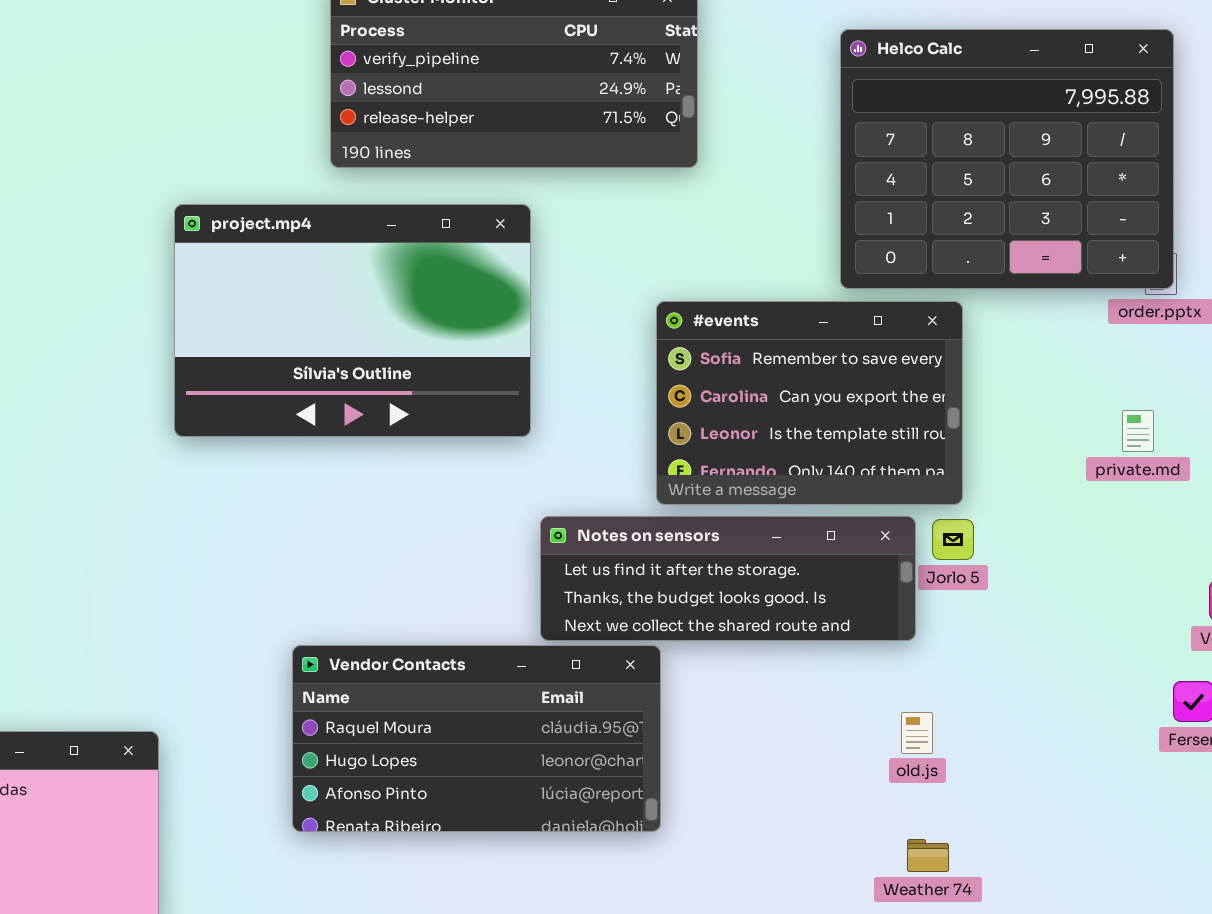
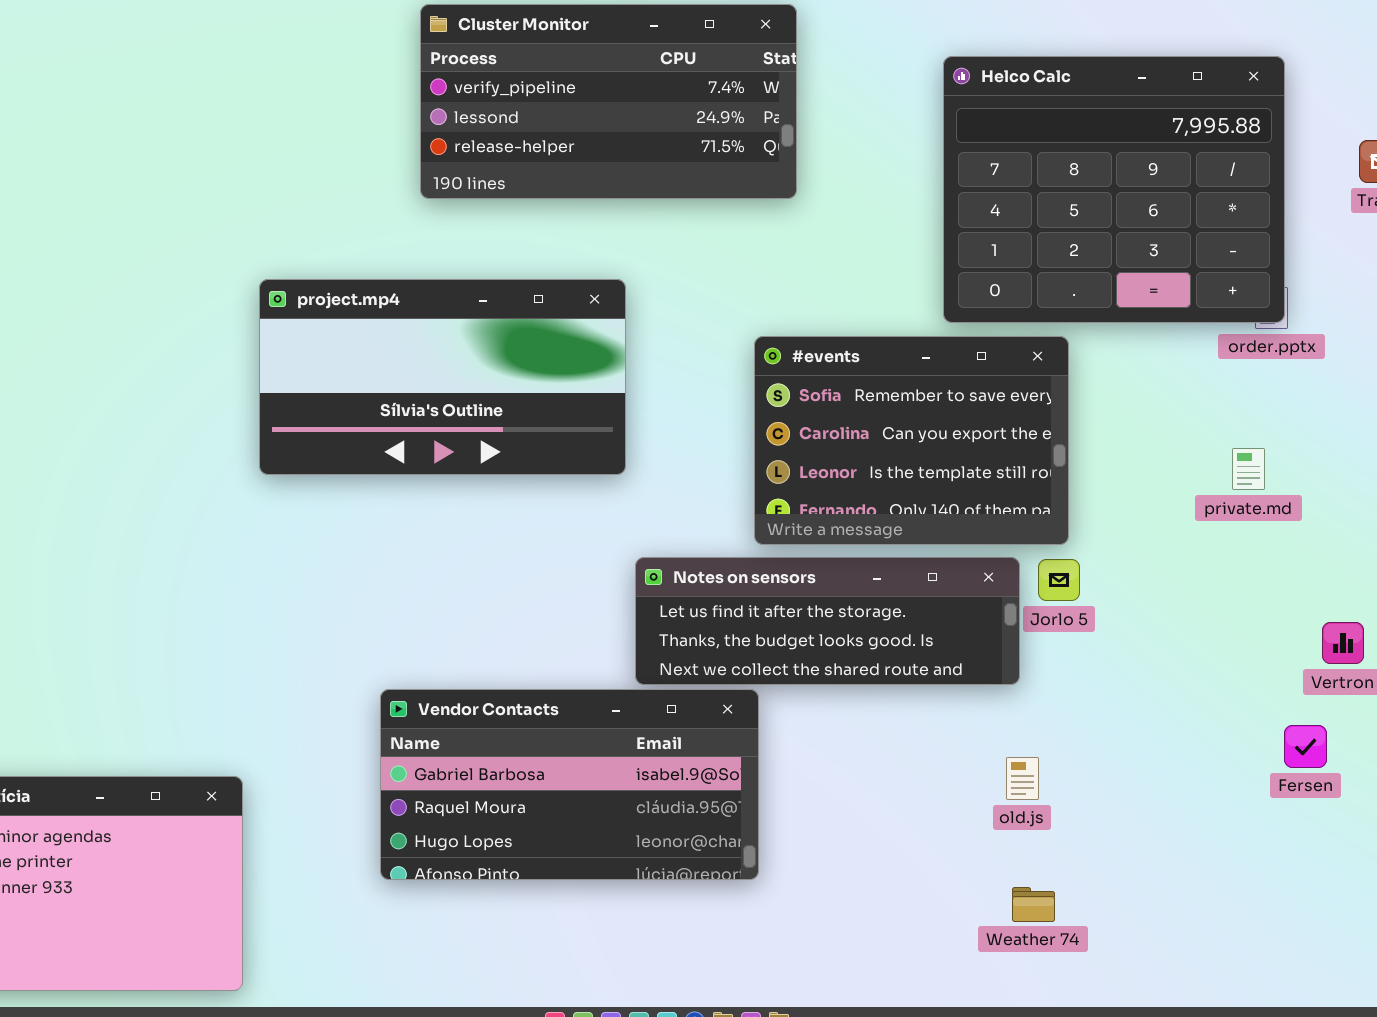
project.mp4: [174,204,531,437] -> [259,279,626,475], resized
Vendor Contacts: [292,645,661,832] -> [380,689,759,880], scrolled up 1 row

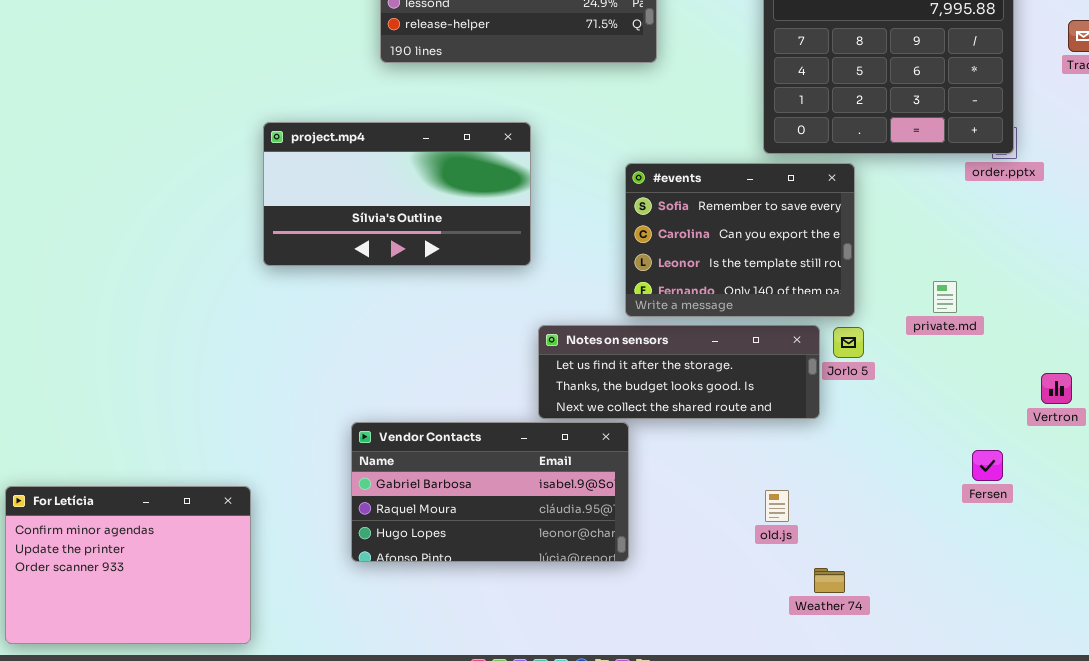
private.md: [1232,448,1265,490] -> [933,281,957,313], moved
Fersen: [1284,725,1327,768] -> [972,450,1003,481], moved
old.js: [1006,757,1039,800] -> [765,490,789,522], moved

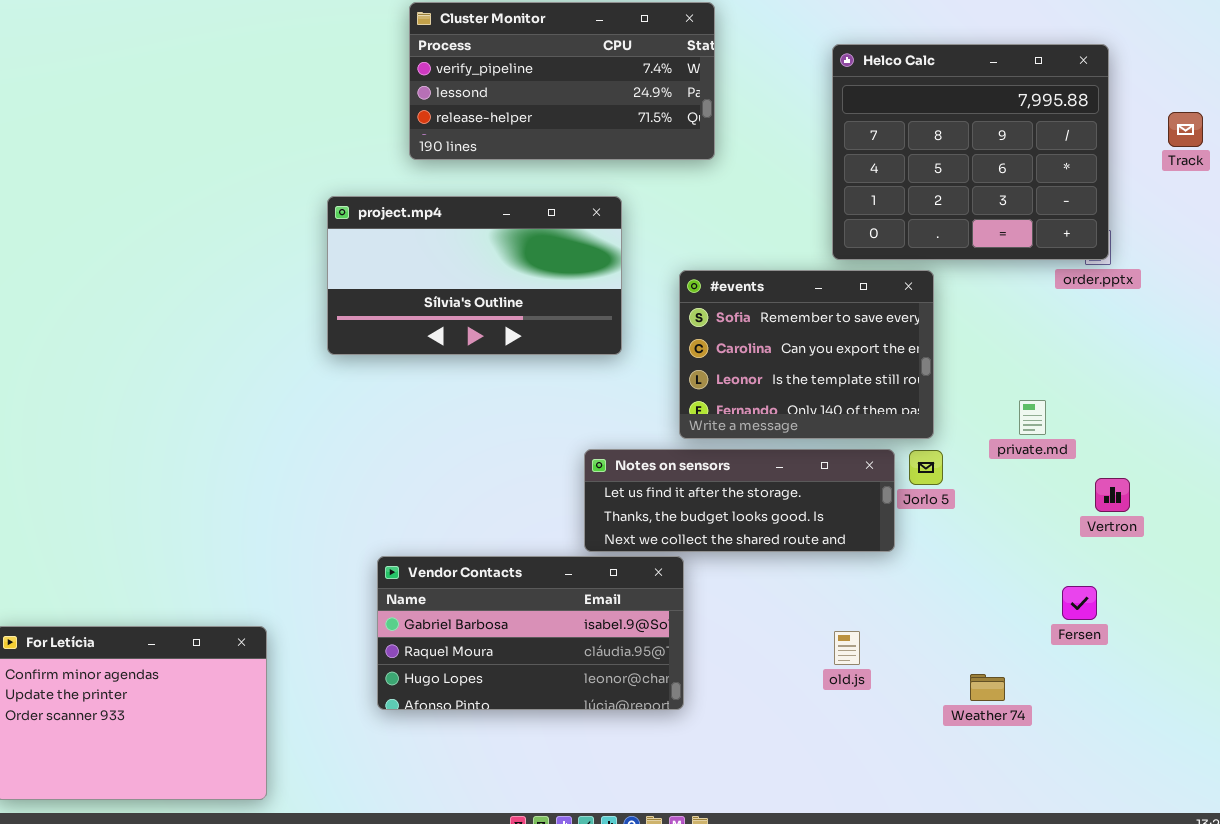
project.mp4: [263,122,531,266] -> [327,196,622,355], moved
Vertron: [1041,373,1072,404] -> [1095,478,1130,512], moved
Weather 74: [814,568,845,593] -> [970,674,1005,701], moved

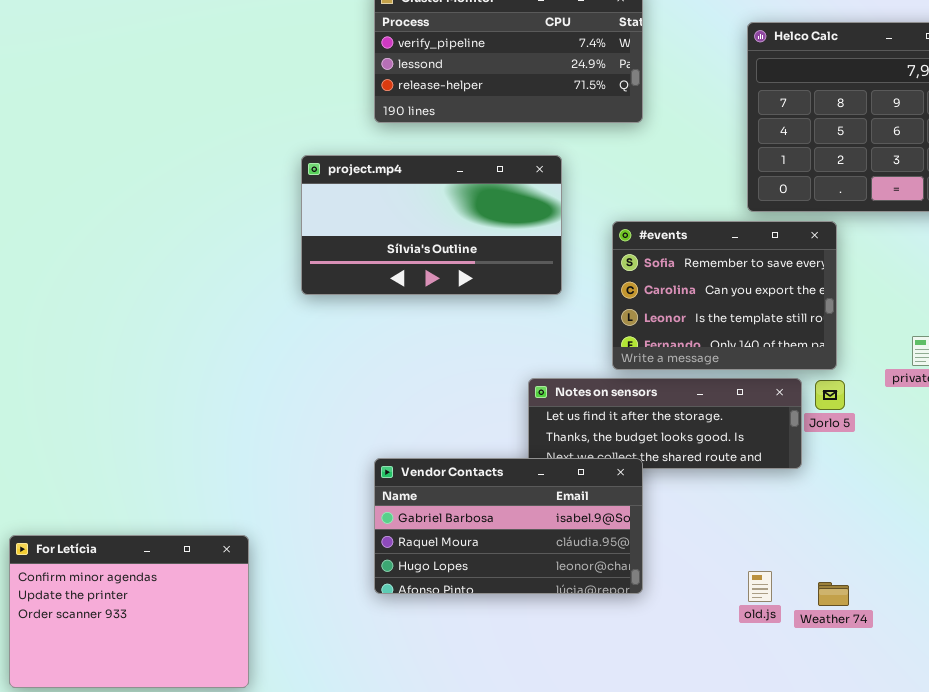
Vendor Contacts: [377,556,684,710] -> [374,458,643,594], moved
old.js: [834,631,860,665] -> [748,571,772,602], moved
Weather 74: [970,674,1005,701] -> [818,582,849,606], moved

